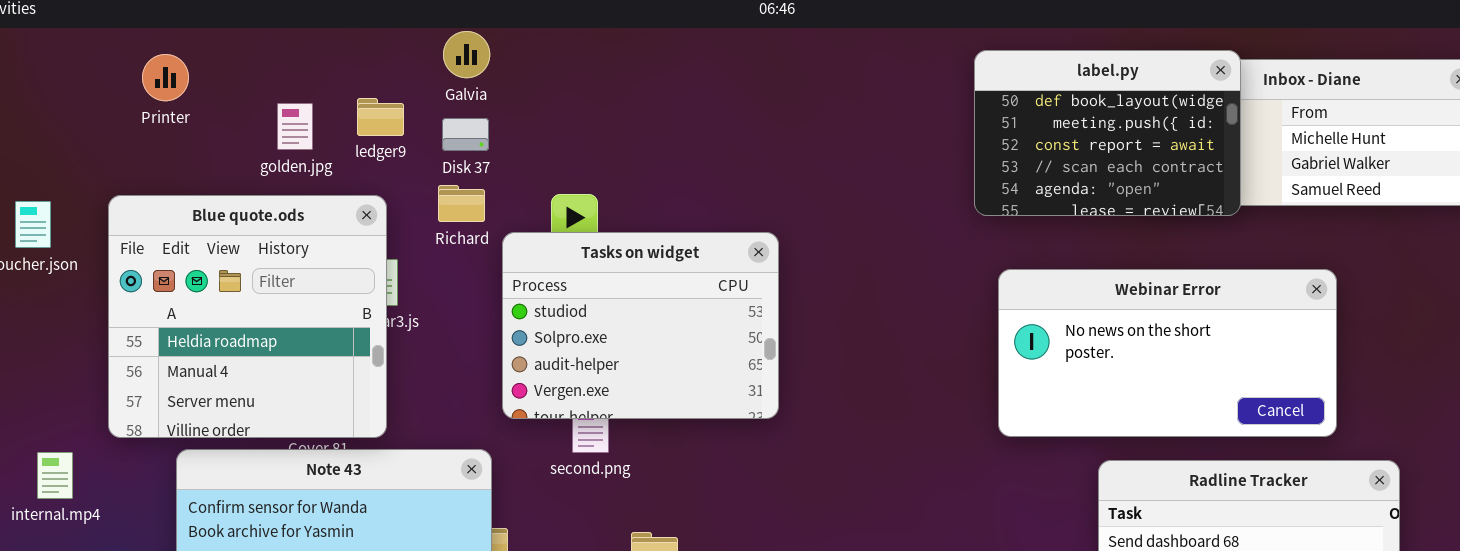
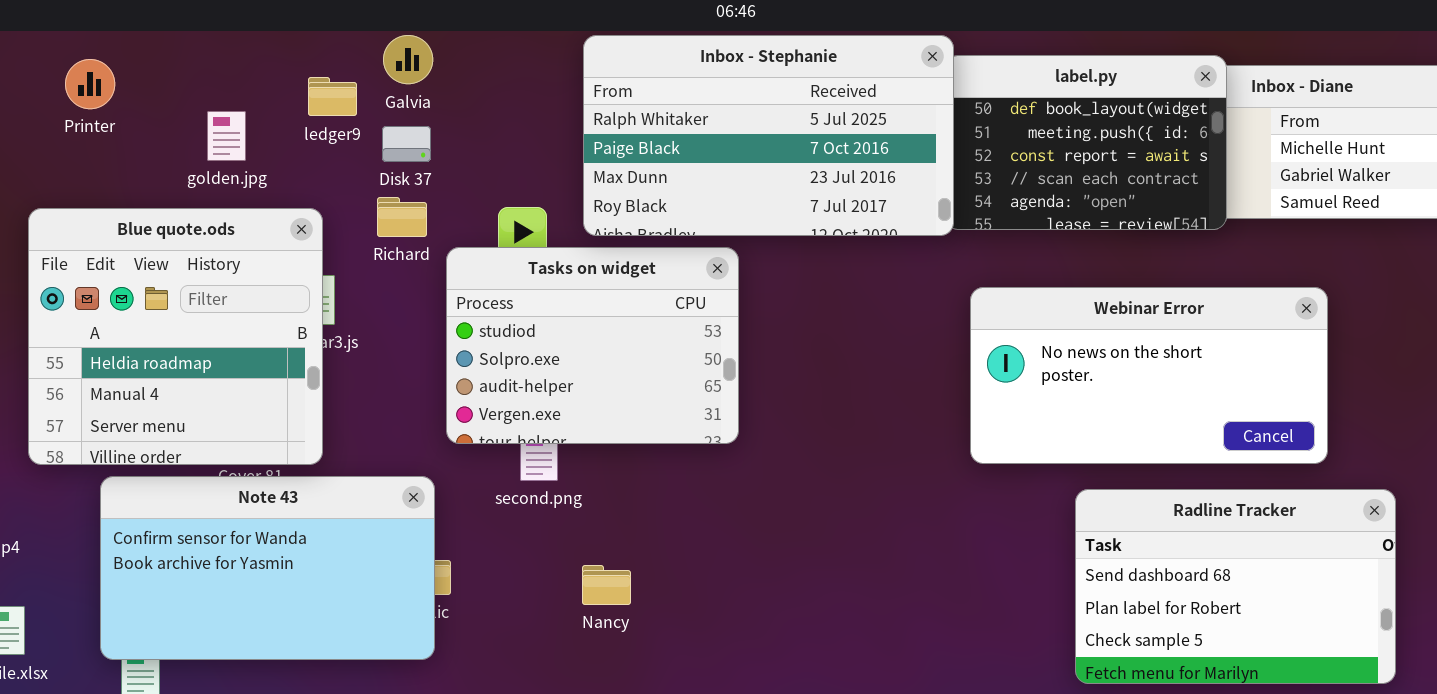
Inbox - Stephanie: none -> [583,35,954,236], opened
ledger9: [357,98,404,136] -> [308,77,357,116], moved

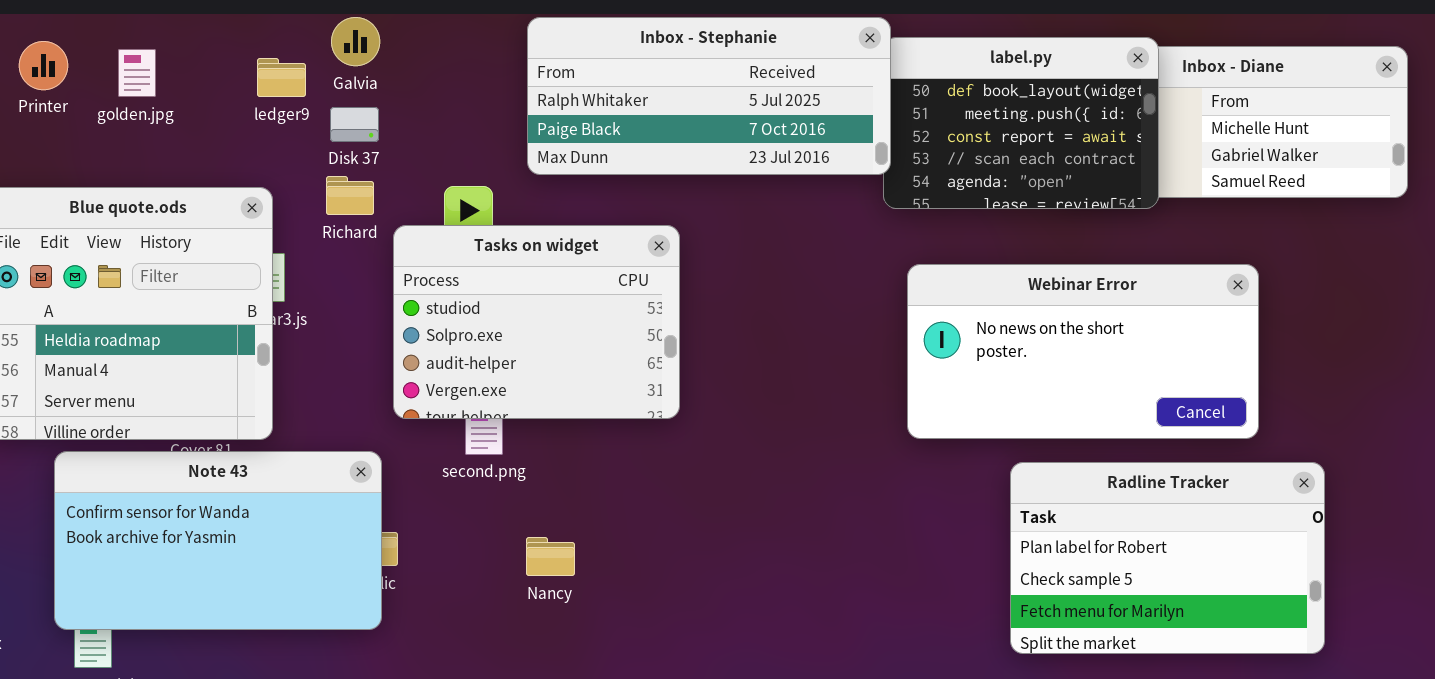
Inbox - Stephanie: [583,35,954,236] -> [527,17,891,175], resized
golden.jpg: [207,111,246,161] -> [118,49,156,97], moved
Radline Tracker: [1075,489,1396,684] -> [1010,462,1325,654], scrolled down 1 row

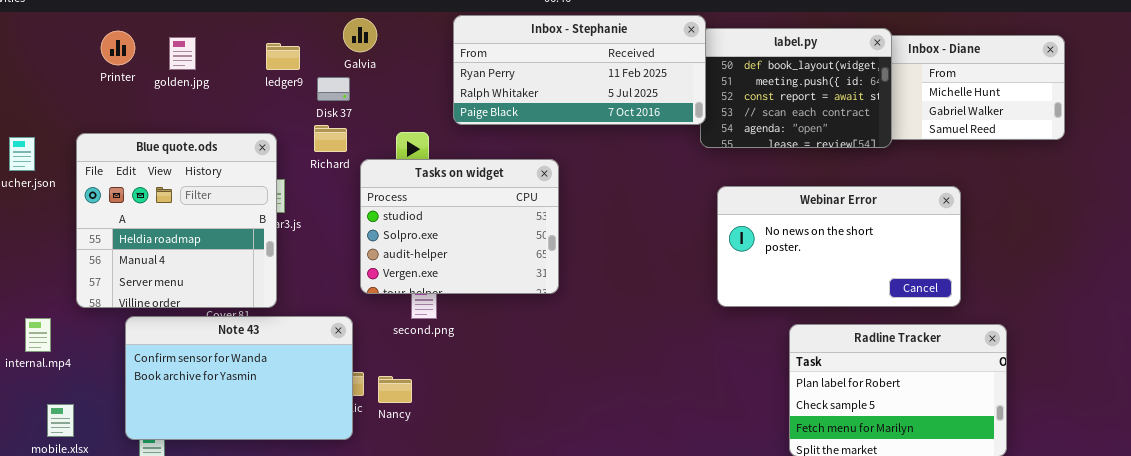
Galvia: [331,17,380,66] -> [343,18,377,52], moved
Inbox - Stephanie: [527,17,891,175] -> [453,15,706,125], scrolled up 1 row
Nancy: [526,537,575,576] -> [378,376,412,403], moved

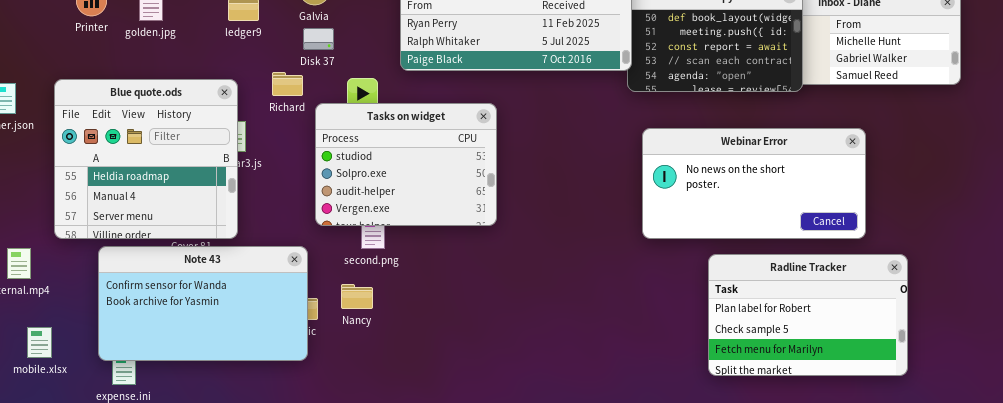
Disk 37: [317,77,350,101] -> [303,28,334,50], moved
Nancy: [378,376,412,403] -> [341,284,373,309], moved

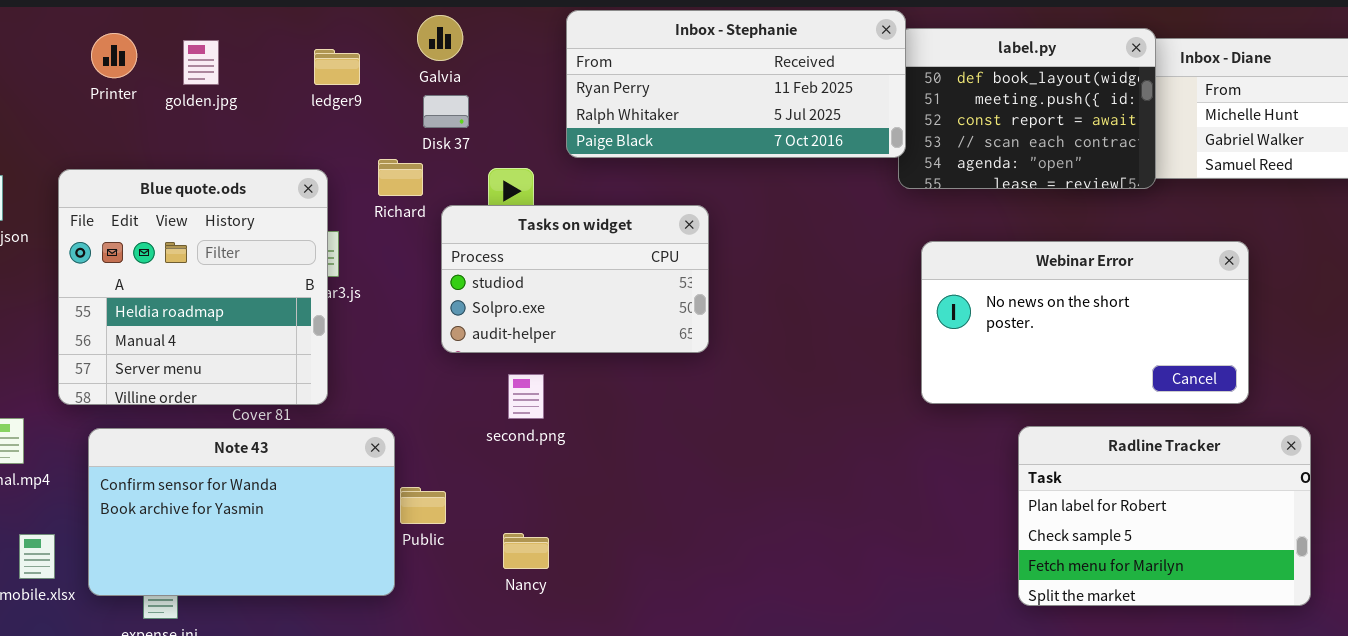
Tasks on widget: [315,103,497,226] -> [441,205,709,353], resized
Note 43: [98,246,308,361] -> [88,428,395,596], moved
Nancy: [341,284,373,309] -> [503,533,549,569], moved

